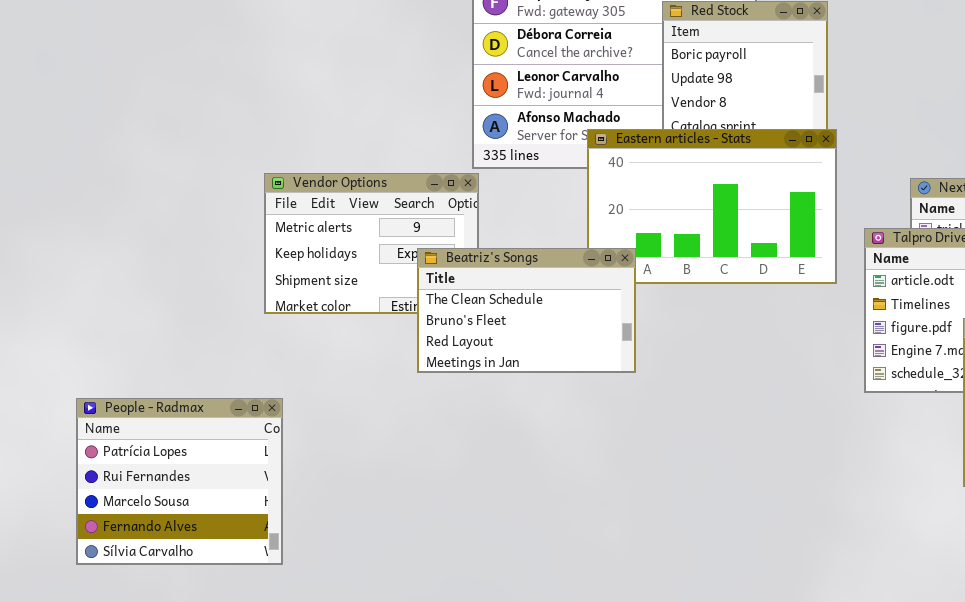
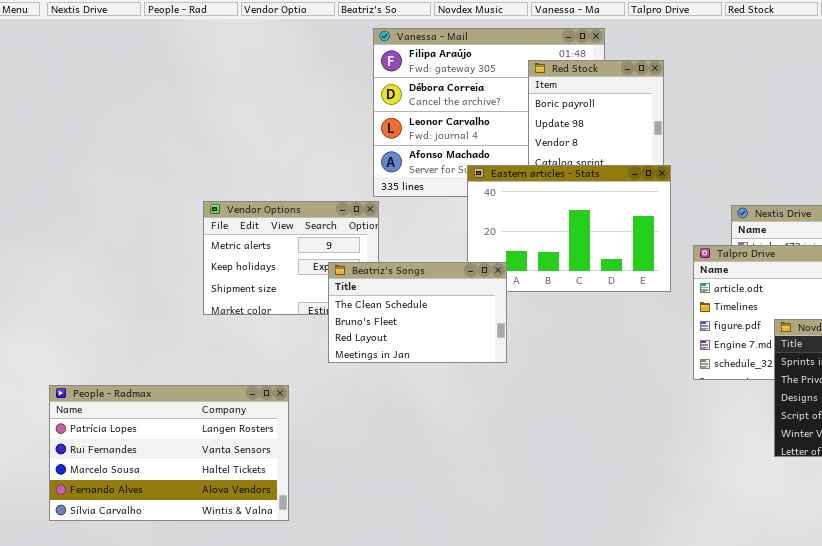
People - Radmax: [76,398,283,565] -> [49,385,289,521], resized

